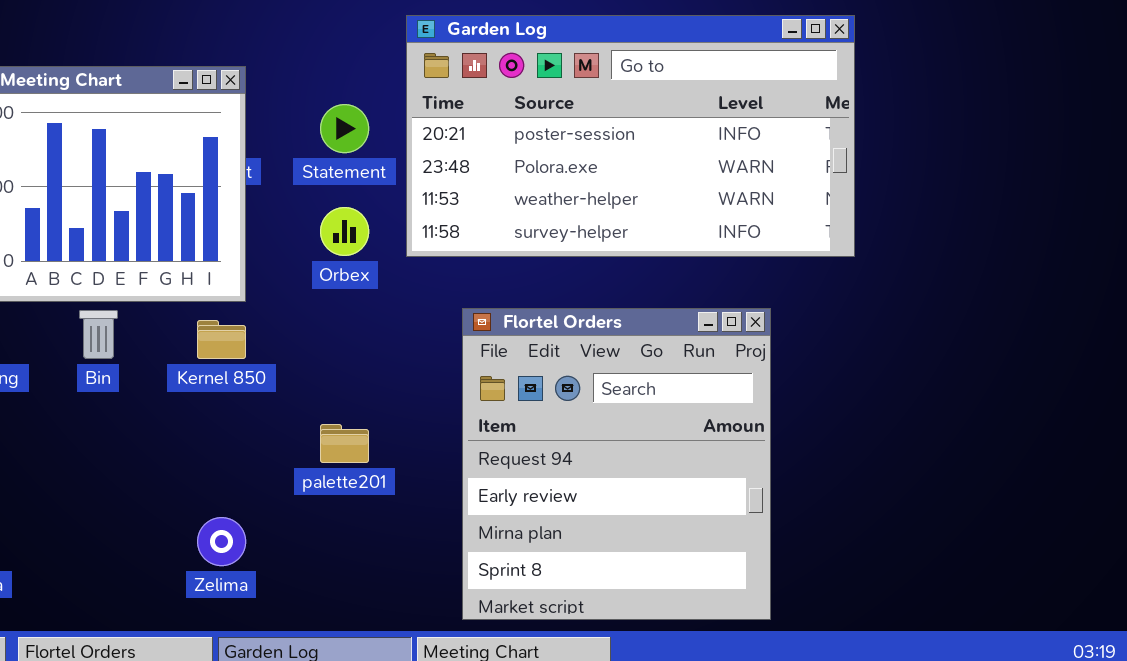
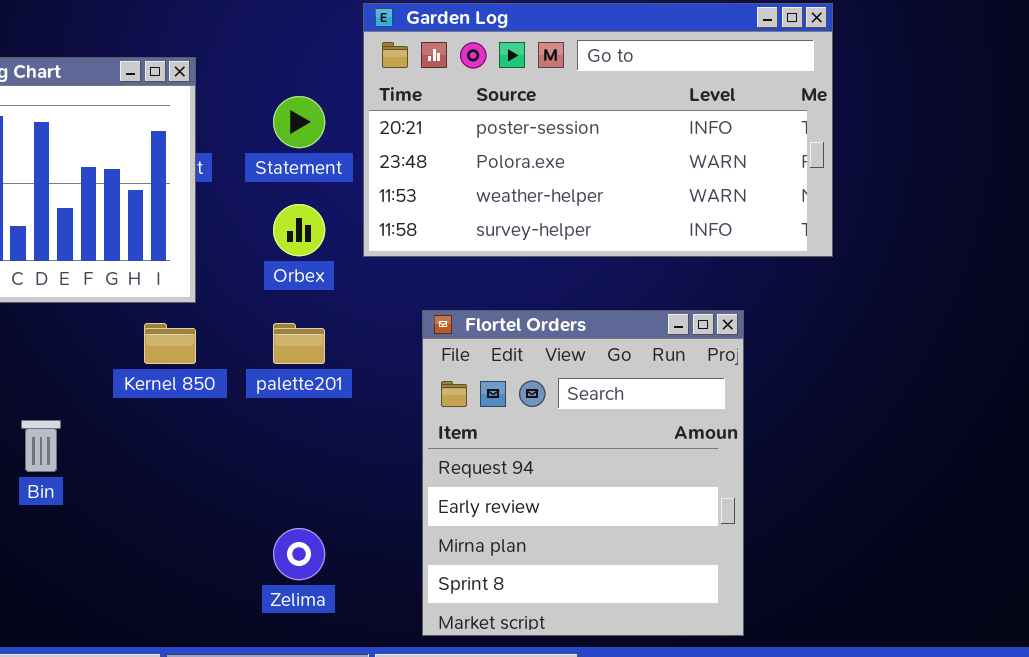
Bin: [79,310,118,359] -> [21,420,61,472], moved
palette201: [320,424,369,463] -> [273,323,325,364], moved
Zelima: [197,517,246,566] -> [273,528,325,580], moved

